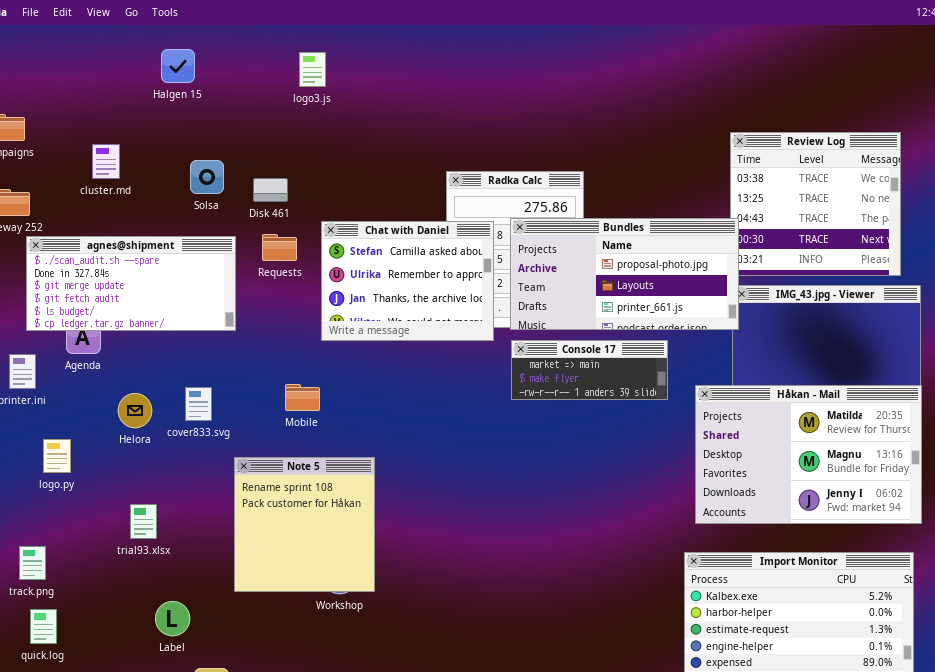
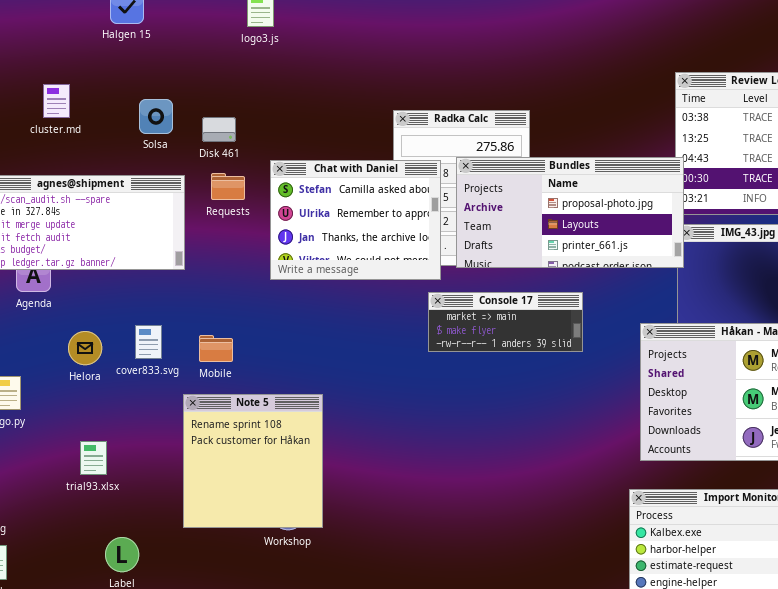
Console 17: [511,340,668,400] -> [428,292,583,352], moved
Mobile: [285,384,320,411] -> [199,335,233,362], moved

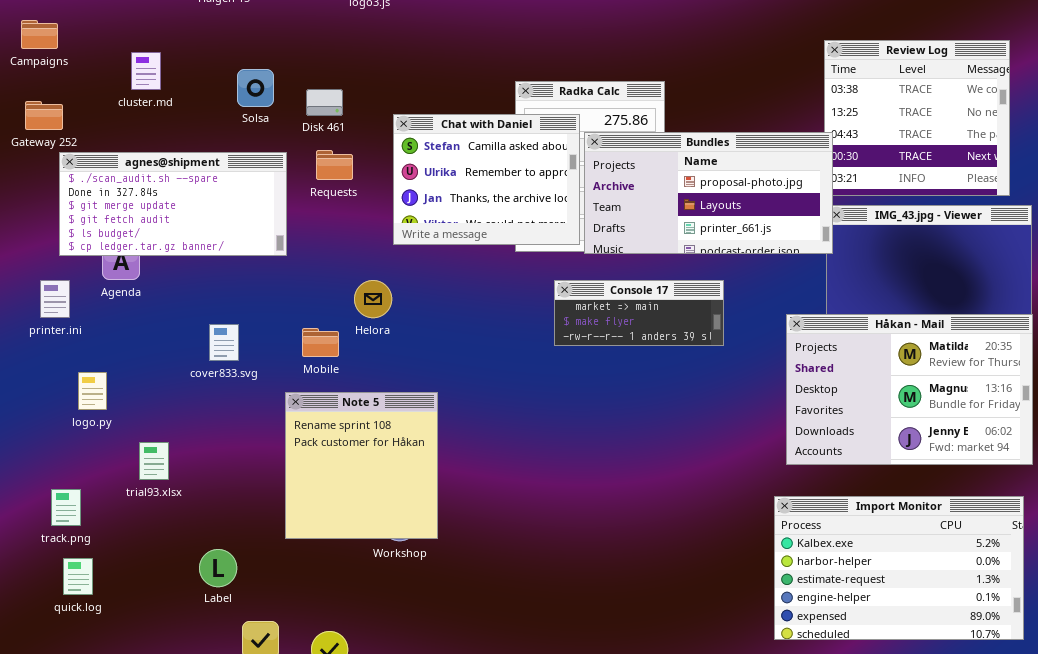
Chat with Daniel: [270,160,441,280] -> [393,114,580,245], moved
cover833.svg: [135,325,162,359] -> [209,324,239,361], moved
Helora: [68,331,102,365] -> [354,280,392,318], moved
trial93.xlsx: [80,441,107,475] -> [139,442,169,480], moved

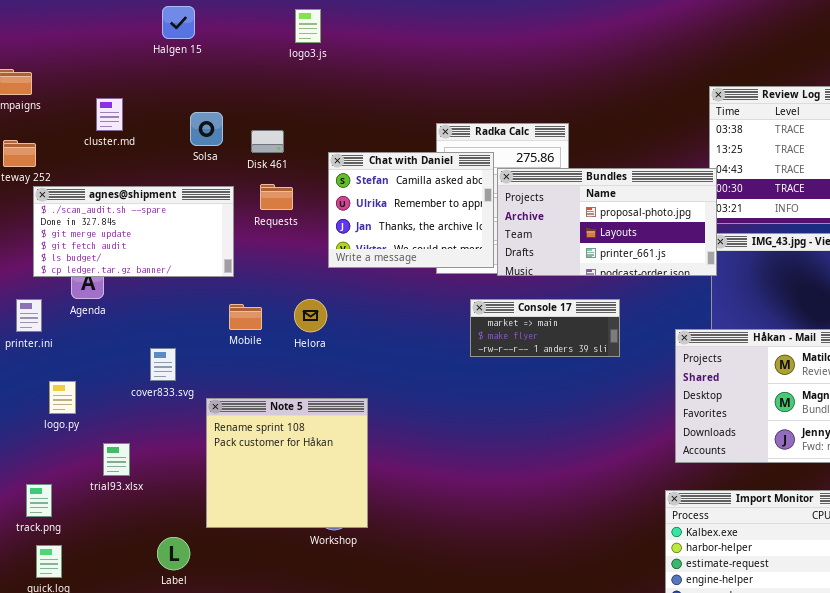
cover833.svg: [209,324,239,361] -> [150,348,176,381], moved
Mobile: [302,328,339,357] -> [229,304,262,330], moved
Note 5: [285,392,438,539] -> [206,398,368,528], resized

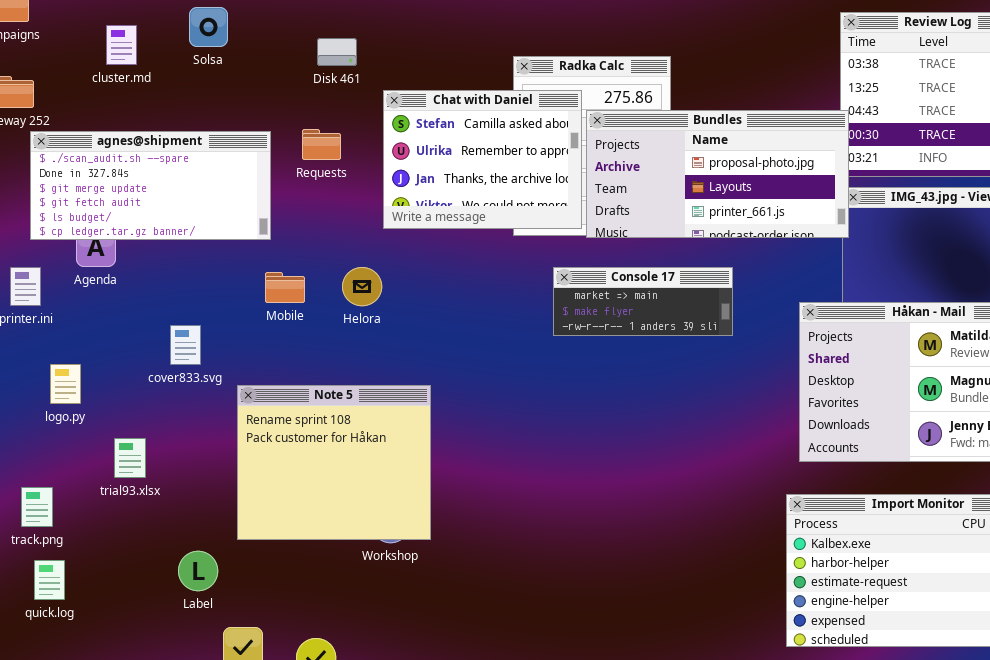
Solsa: [190,112,223,146] -> [189,7,228,47], moved
Disk 461: [251,130,284,153] -> [317,38,357,66], moved

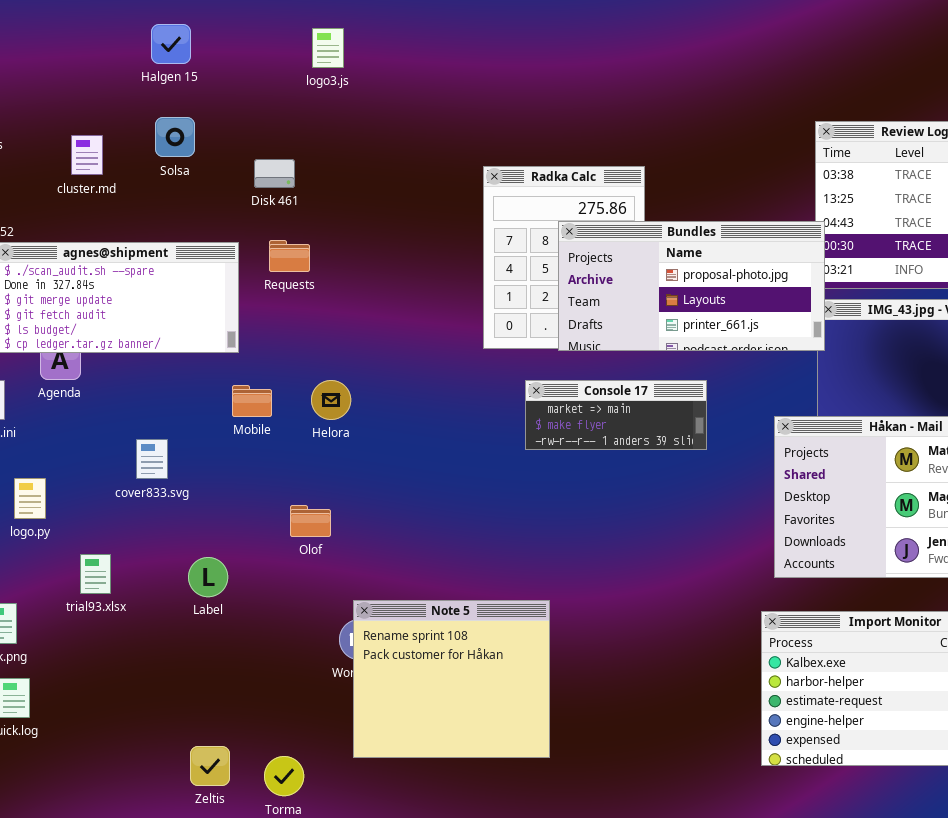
Disk 461: [317,38,357,66] -> [254,159,295,188], moved
Chat with Daniel: [383,90,582,229] -> none, closed
Note 5: [237,385,431,540] -> [353,600,550,758], moved
Label: [178,551,218,591] -> [188,557,228,597], moved

